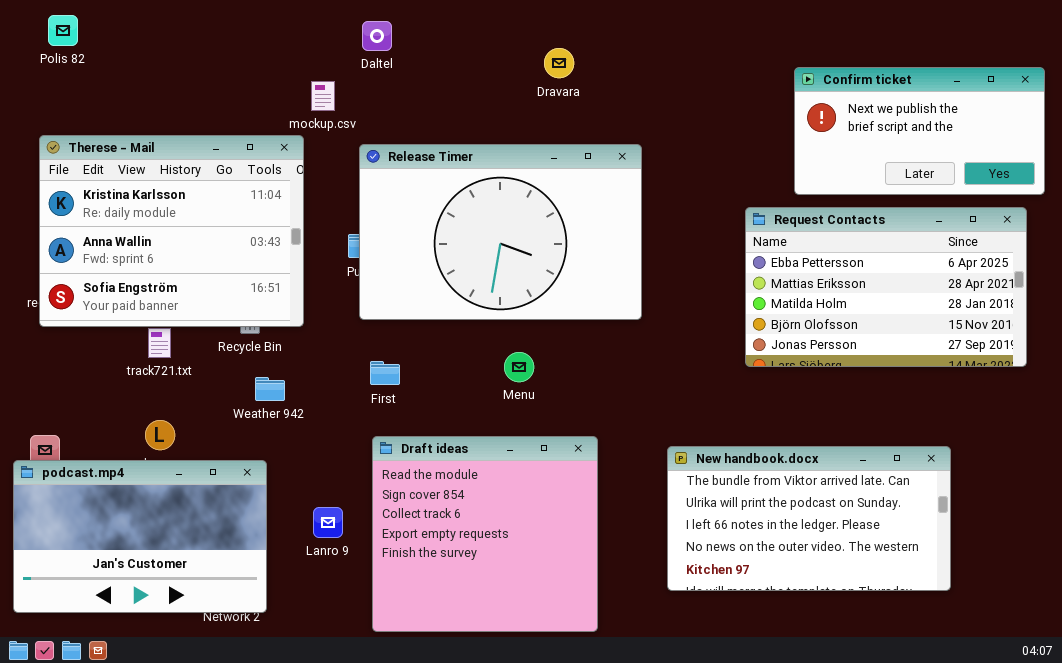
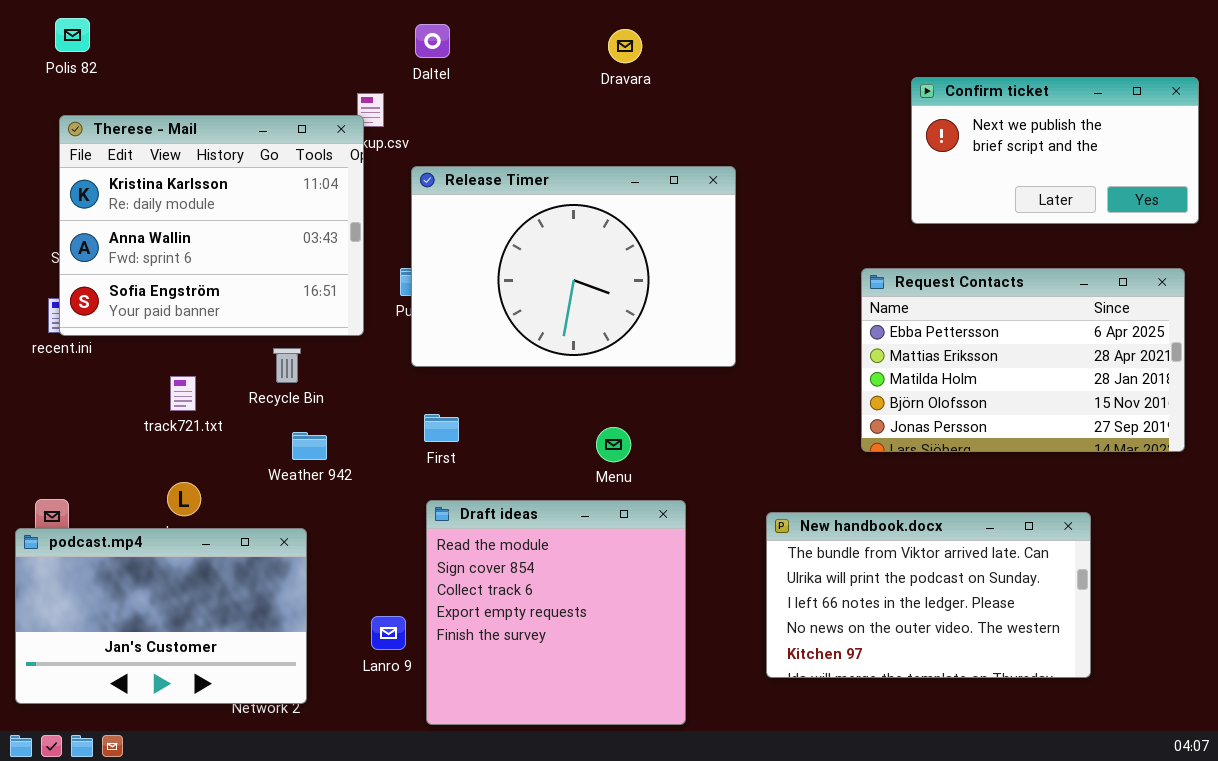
Dravara: [544,48,574,78] -> [608,29,642,63], moved
Therese - Mail: [39,135,304,327] -> [59,115,364,336], moved
Request Contacts: [745,207,1027,367] -> [861,268,1185,452], moved
Menu: [504,352,534,382] -> [596,427,631,462], moved
Lanro 9: [313,507,343,538] -> [371,616,406,650], moved

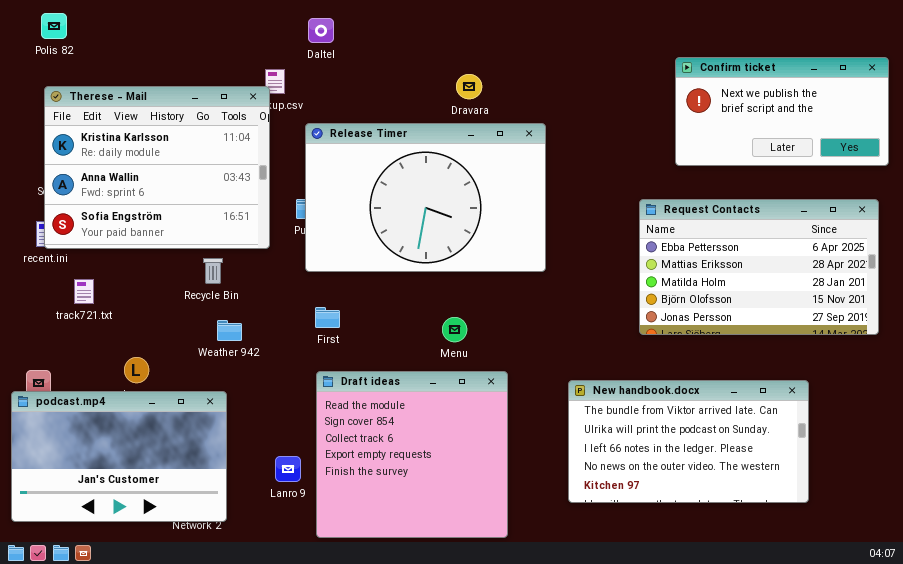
Dravara: [608,29,642,63] -> [456,74,482,99], moved
track721.txt: [170,376,196,411] -> [74,279,94,304], moved

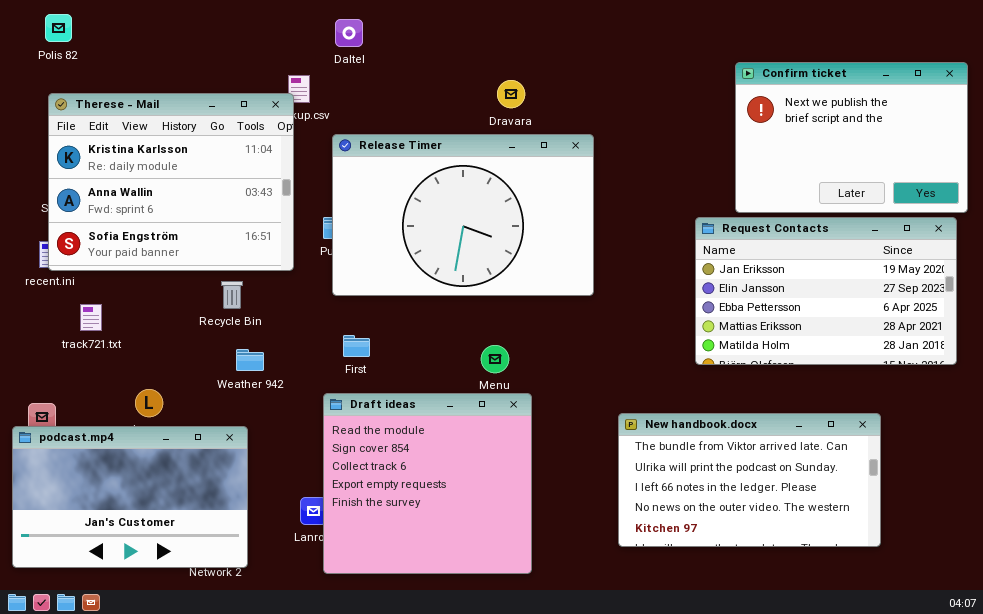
Confirm ticket: [675,57,889,166] -> [735,62,968,213], resized
Request Contacts: [639,199,879,335] -> [695,217,957,365], scrolled up 2 rows
Draft ideas: [316,371,508,538] -> [323,393,532,574], moved

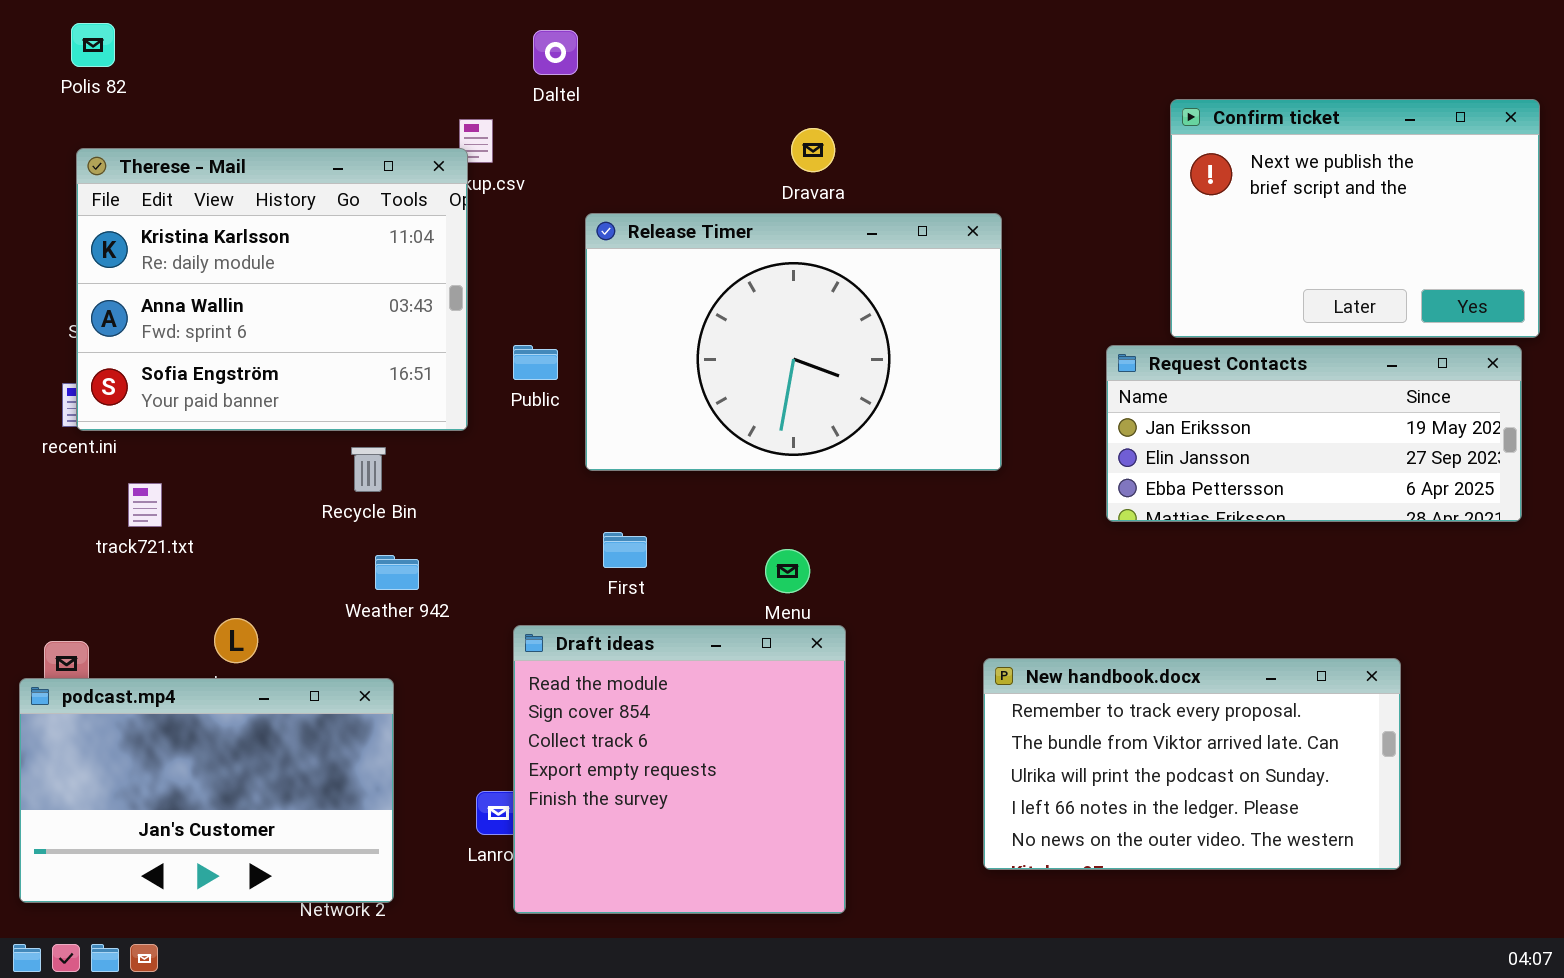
Release Timer: [332,134,594,296] -> [585,213,1002,471], moved
Request Contacts: [695,217,957,365] -> [1106,345,1522,522], resized
First: [343,335,370,357] -> [603,532,647,568], moved
New handbook.docx: [618,413,881,547] -> [983,658,1401,870], scrolled up 1 row

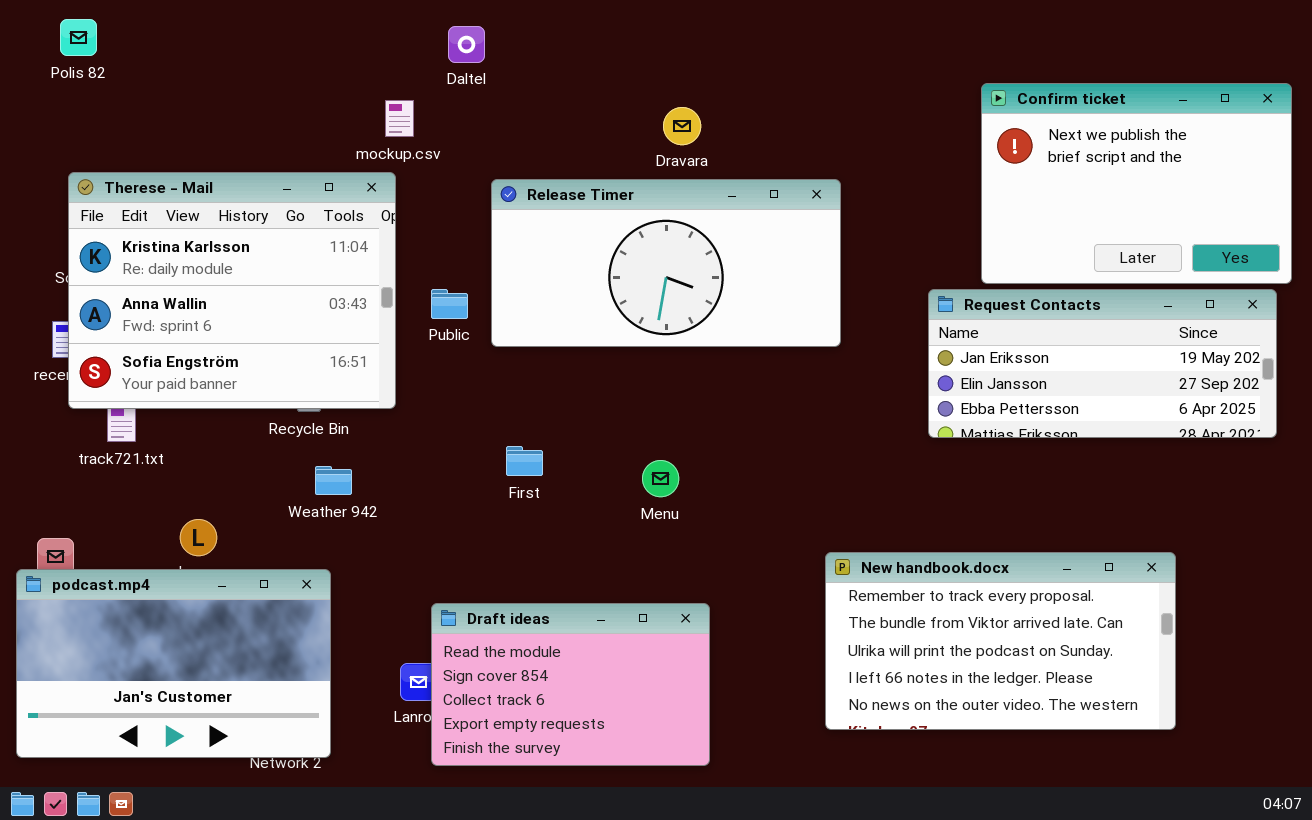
Therese - Mail: [76,148,468,431] -> [68,172,396,409], moved
Release Timer: [585,213,1002,471] -> [491,179,841,347], resized
Draft ideas: [513,625,846,914] -> [431,603,710,766], resized

